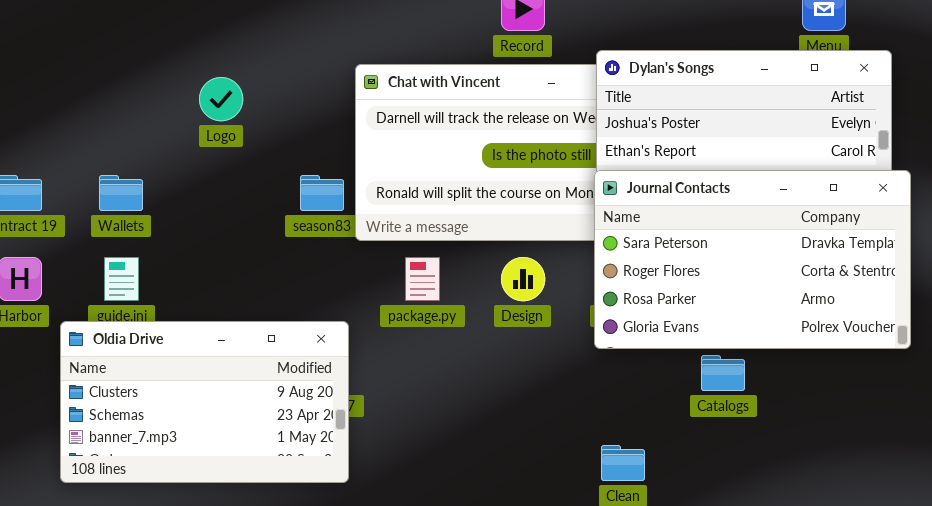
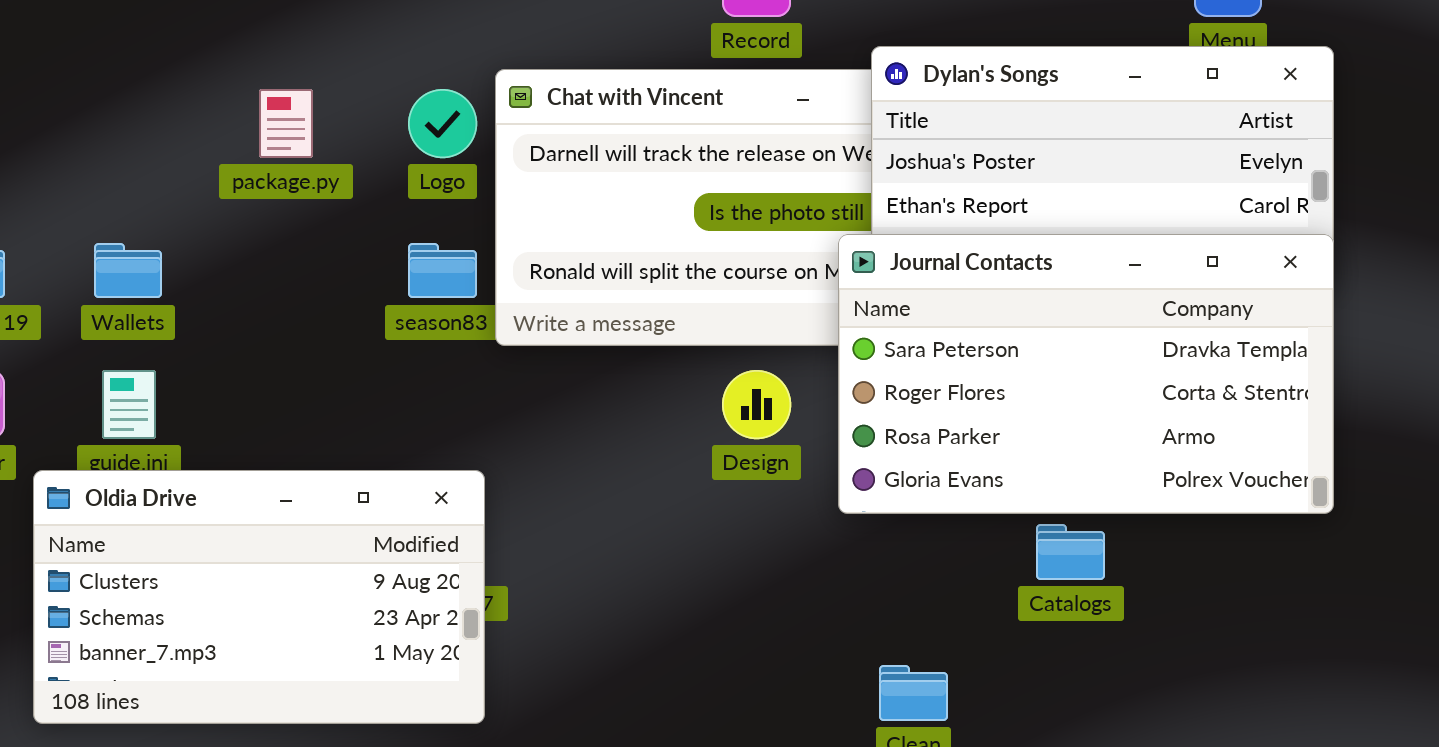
Logo: [199,77,243,121] -> [408,89,477,158], moved
Journal Contacts: [594,170,911,349] -> [838,234,1334,514], moved
package.py: [405,257,440,301] -> [259,89,313,158], moved

